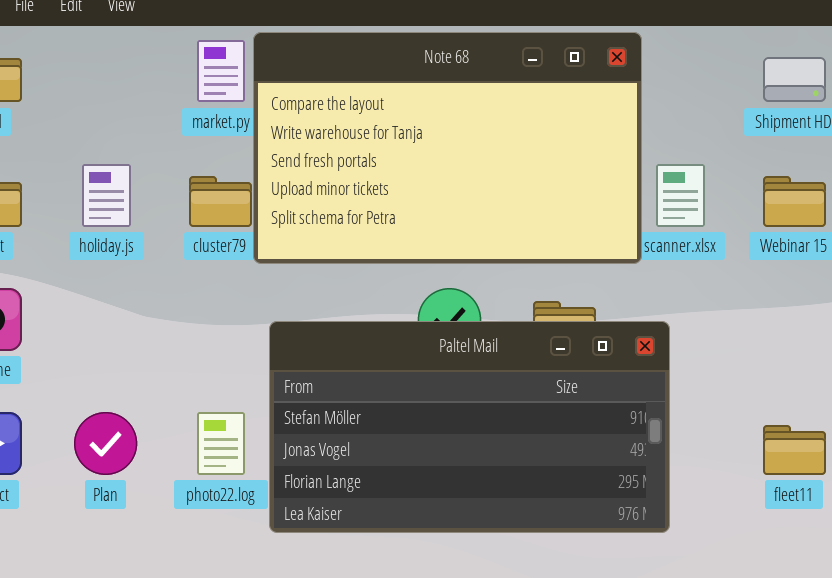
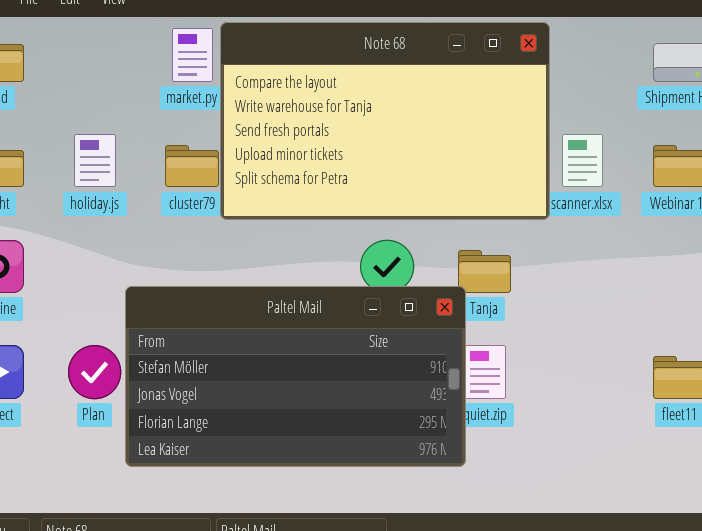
Paltel Mail: [269,321,670,533] -> [125,286,466,467], moved

